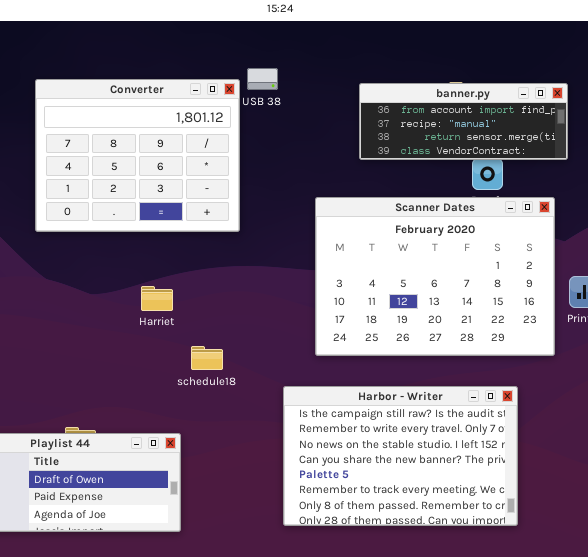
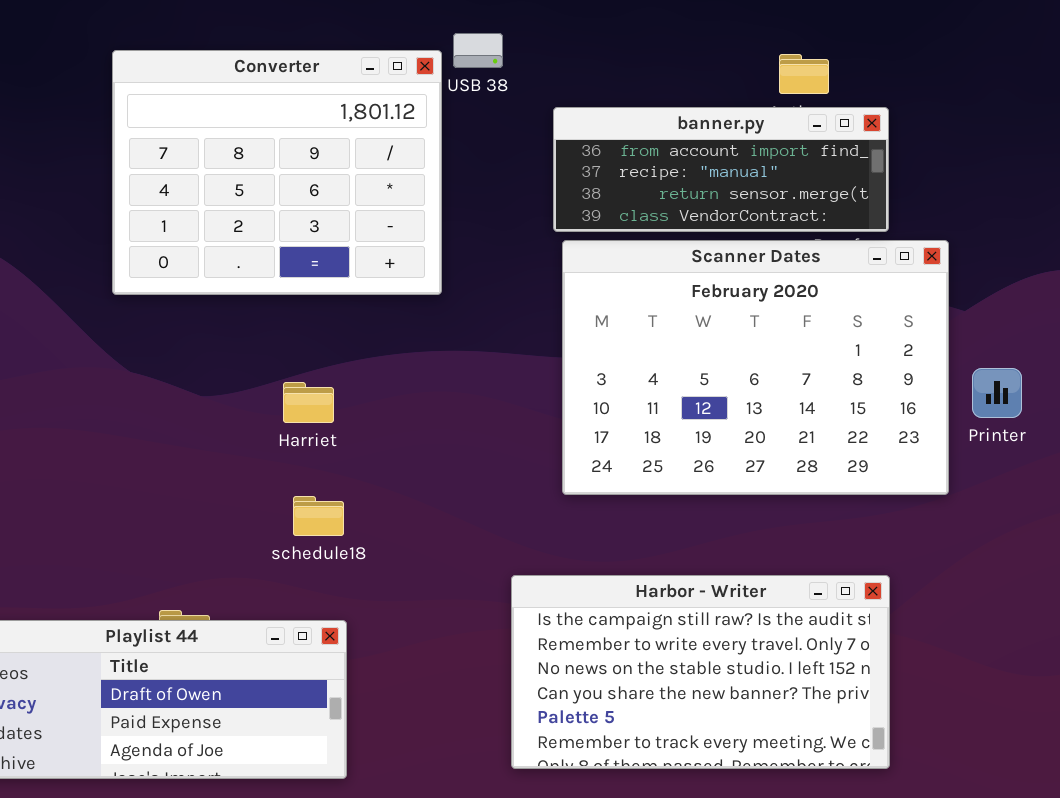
banner.py: [359,83,568,160] -> [553,107,889,232], moved
schedule18: [191,346,223,370] -> [293,496,344,536], moved
Harbor - Writer: [283,386,518,526] -> [511,575,890,769], resized

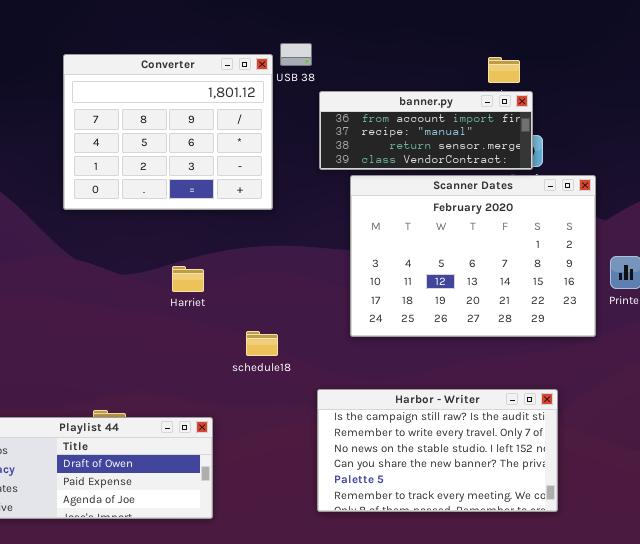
banner.py: [553,107,889,232] -> [319,91,533,170], moved
schedule18: [293,496,344,536] -> [246,331,278,356], moved

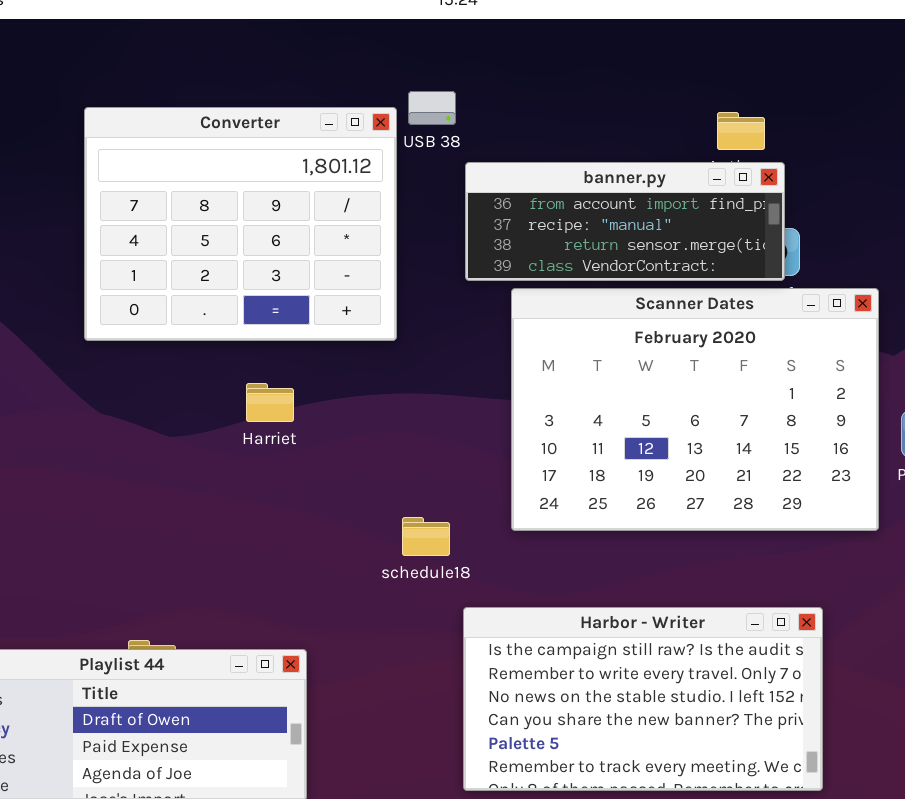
Harriet: [172,266,204,292] -> [246,383,294,422], moved
schedule18: [246,331,278,356] -> [402,517,450,556], moved

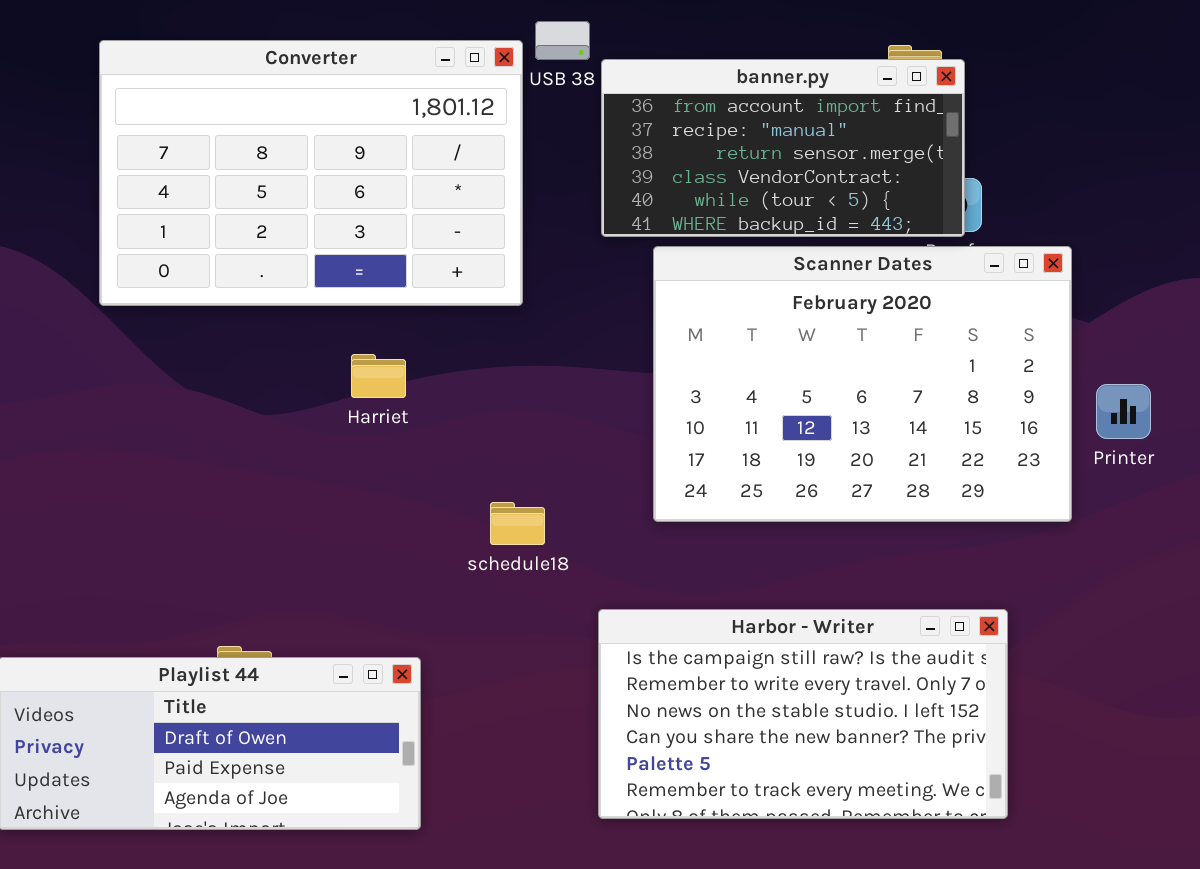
Converter: [84,107,397,341] -> [99,40,523,306], resized
banner.py: [465,162,785,281] -> [601,59,965,237], resized
schedule18: [402,517,450,556] -> [490,502,545,545], moved

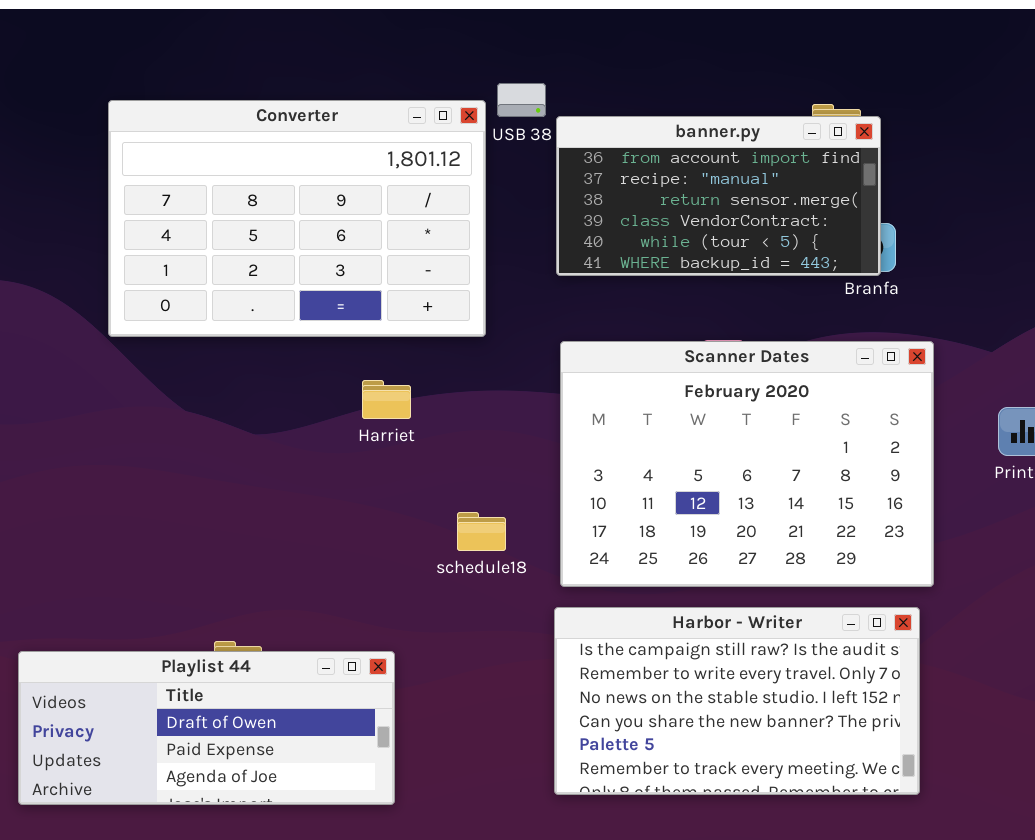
Scanner Dates: [653,246,1072,522] -> [560,341,934,587], moved
Harriet: [351,354,406,398] -> [362,380,411,419], moved

